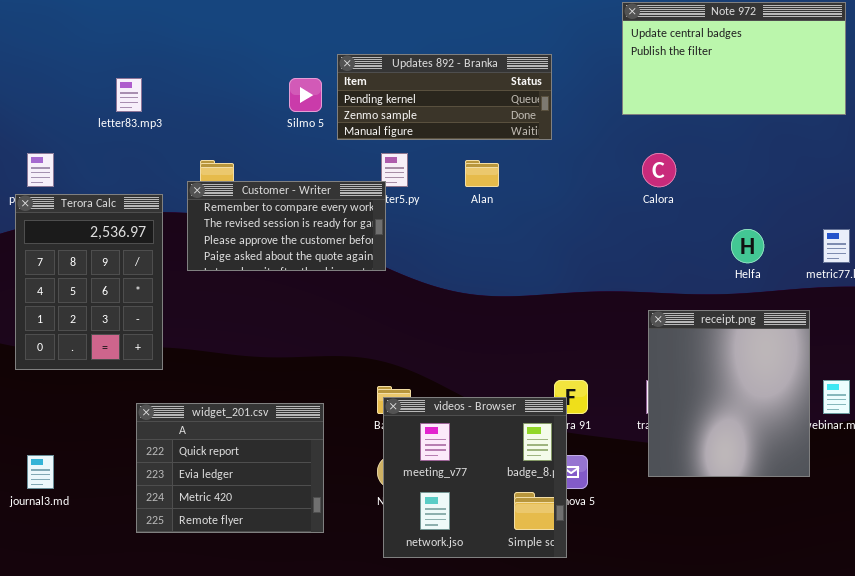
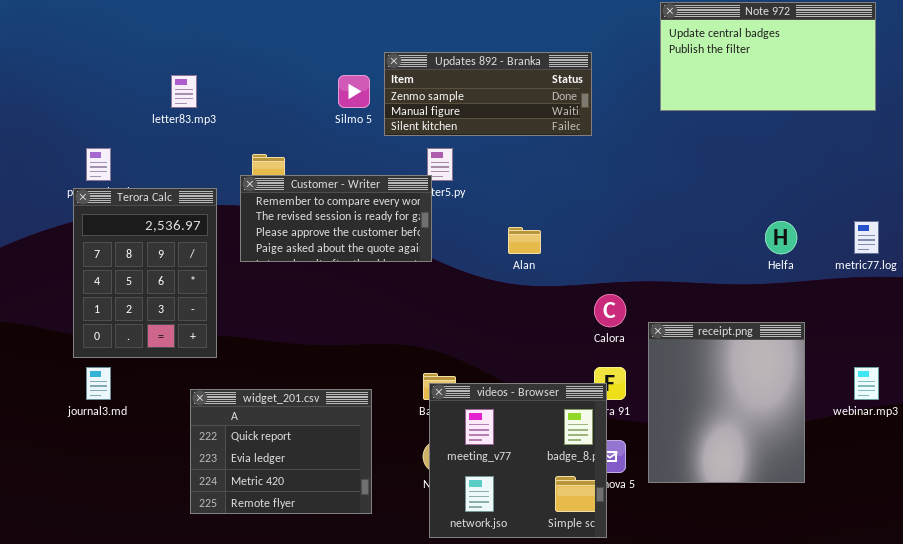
Updates 892 - Branka: [337,54,552,140] -> [384,52,592,136], scrolled down 1 row
Calora: [642,153,676,187] -> [594,294,626,327], moved
Alan: [465,160,499,187] -> [508,227,541,254], moved
receipt.png: [648,310,810,477] -> [648,322,805,483], moved
journal3.md: [27,455,54,489] -> [86,367,111,400], moved

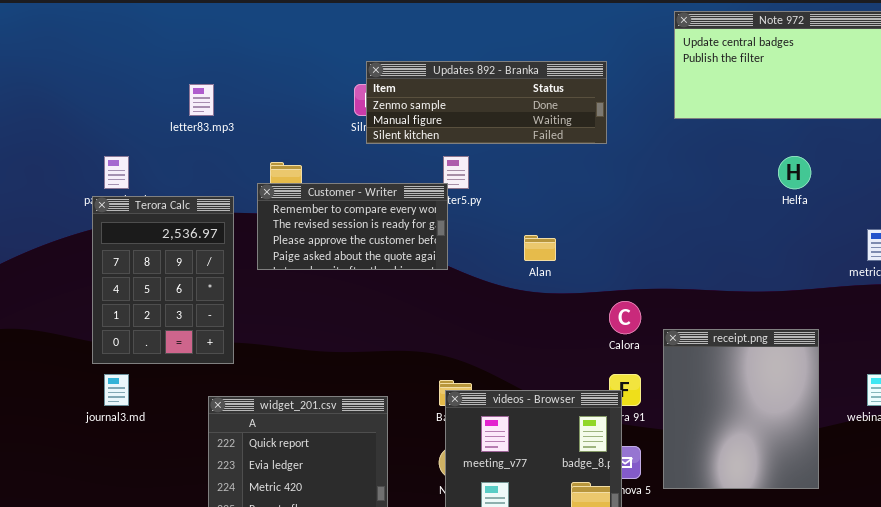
Updates 892 - Branka: [384,52,592,136] -> [366,61,607,144], resized
Helfa: [765,221,797,254] -> [778,156,811,189], moved

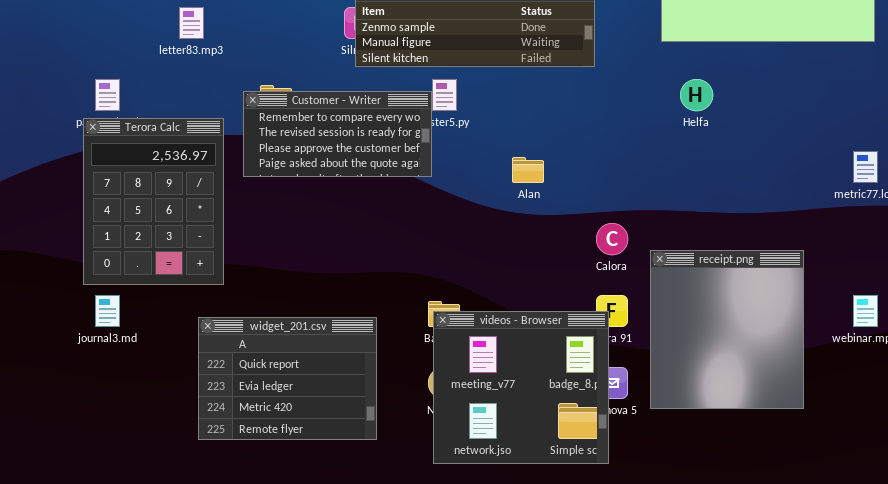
Helfa: [778,156,811,189] -> [680,79,713,111], moved
Customer - Writer: [257,183,448,270] -> [243,91,432,177], moved

